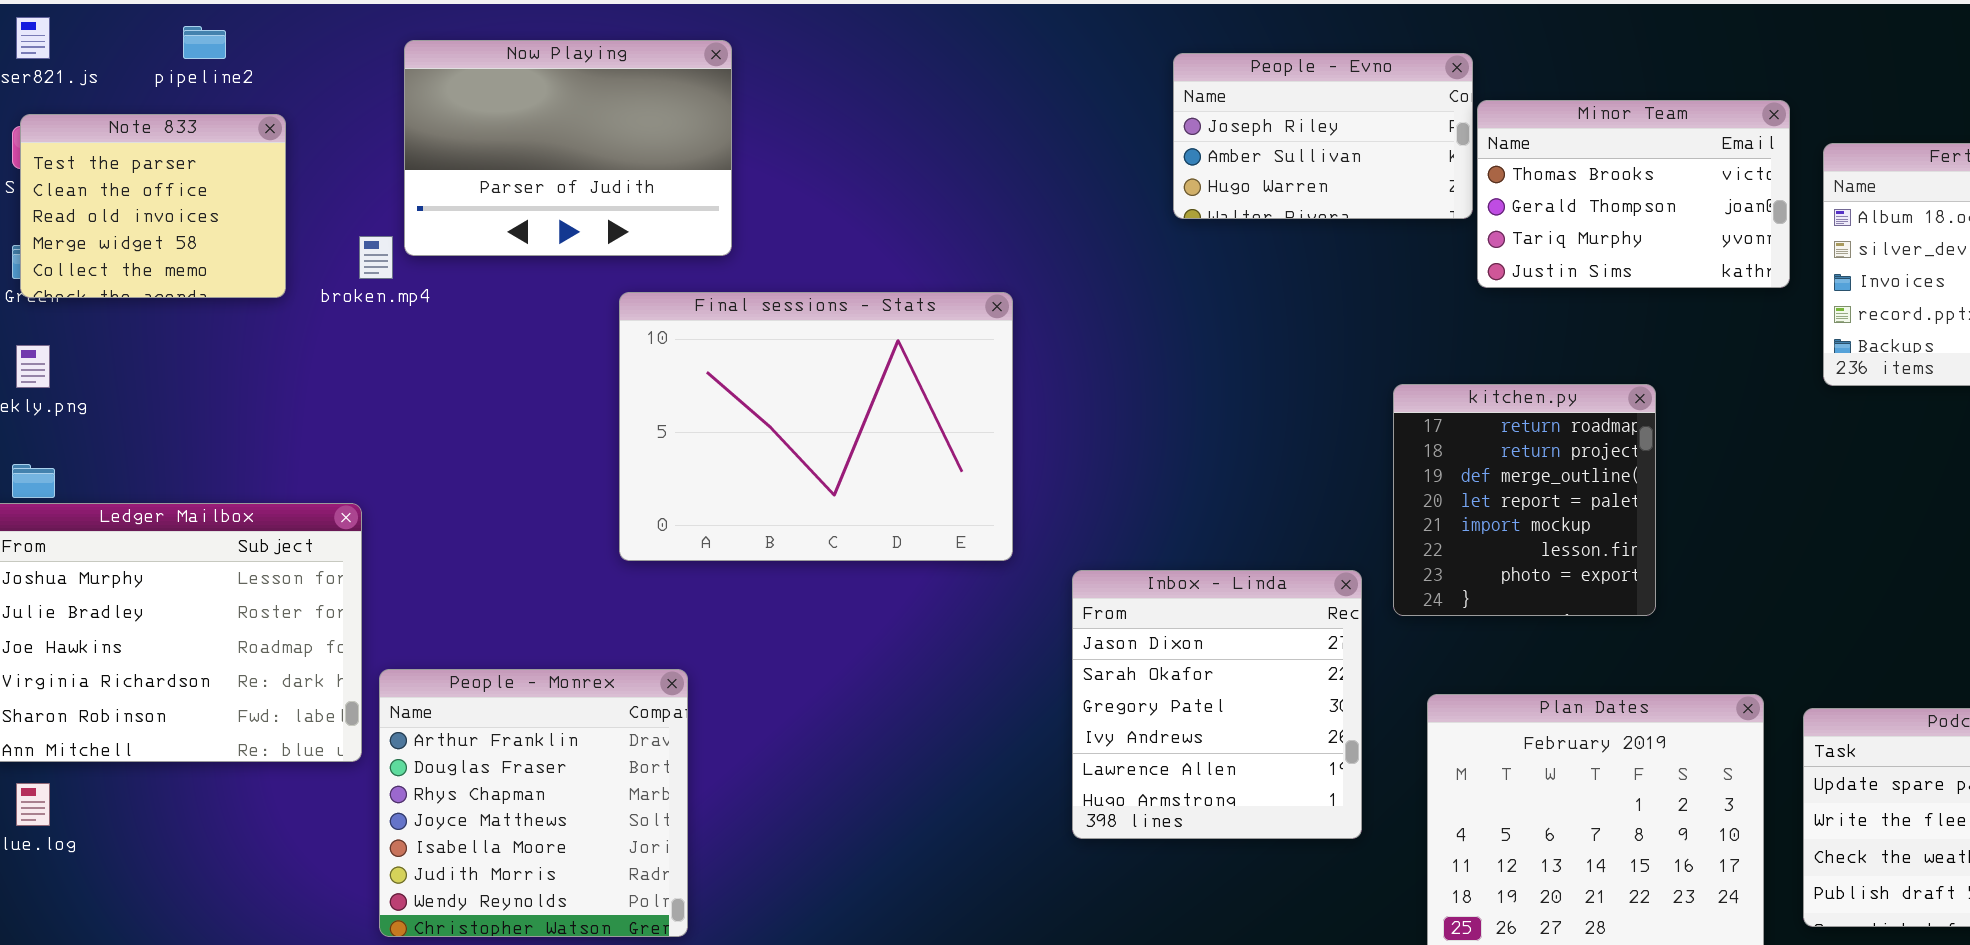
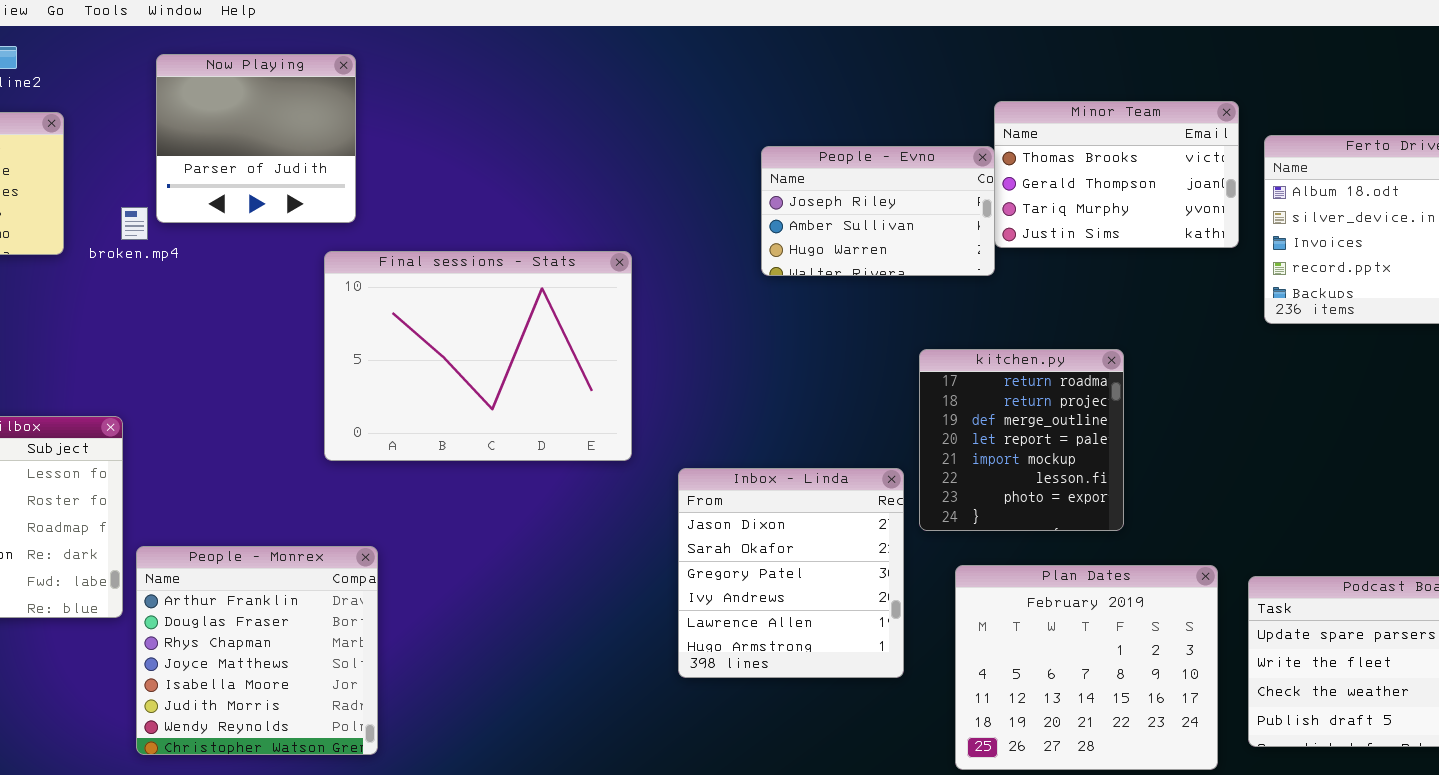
Now Playing: [404,40,732,256] -> [156,54,356,223], resized
People - Evno: [1173,53,1473,219] -> [761,146,995,276], moved
kitchen.py: [1393,384,1656,616] -> [919,349,1124,531], moved

